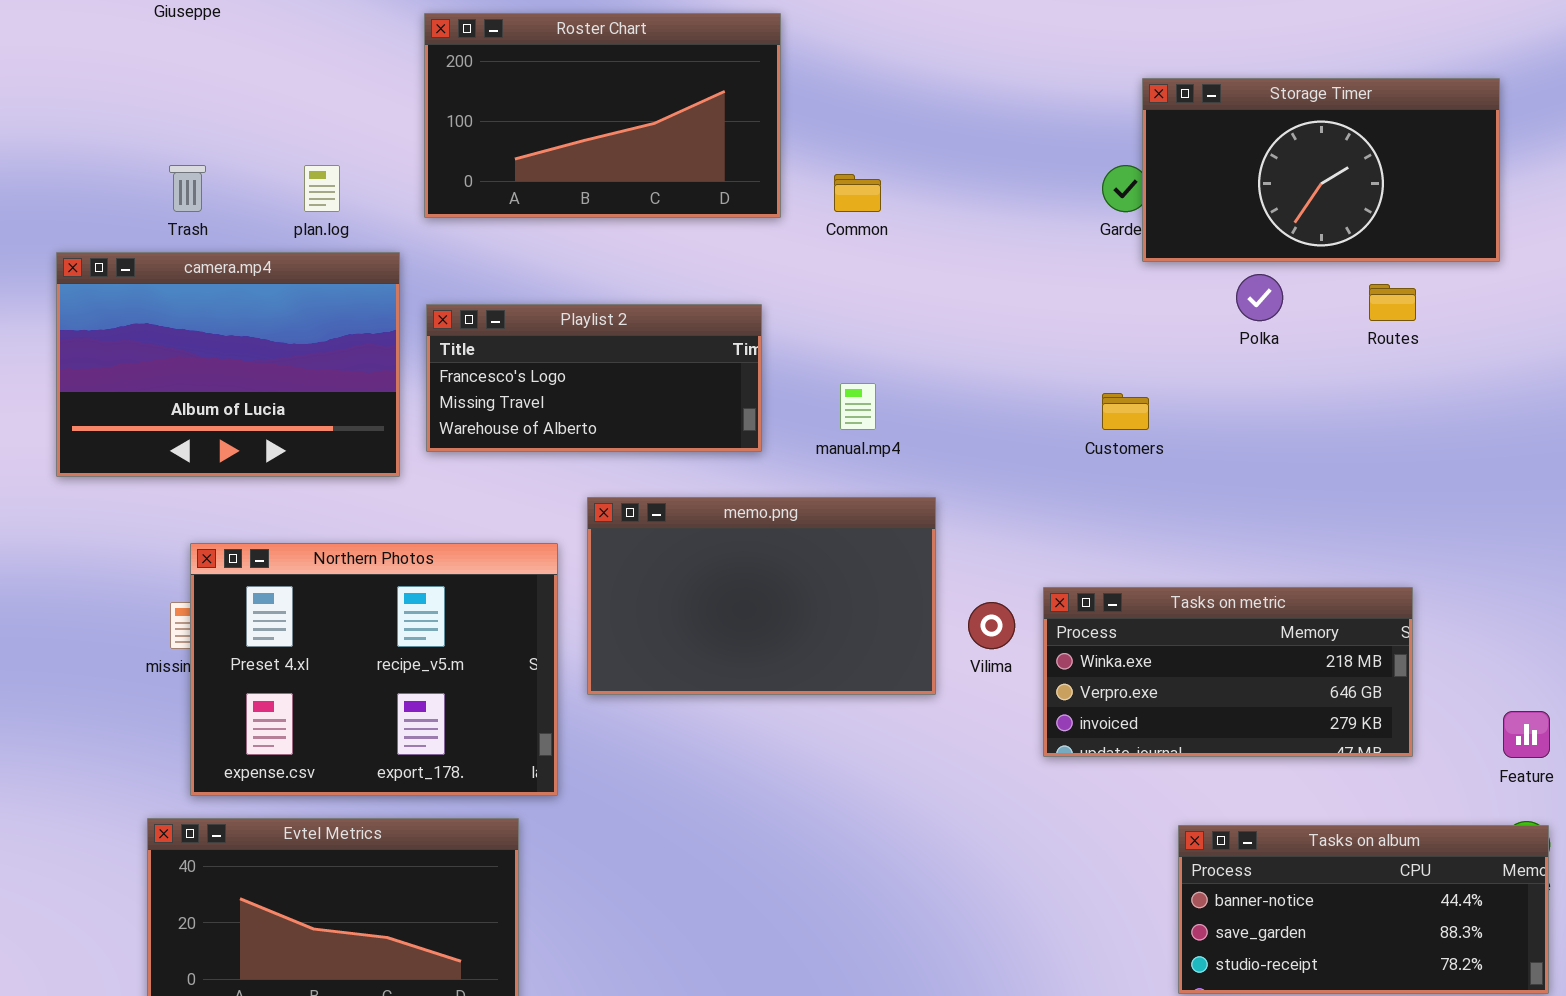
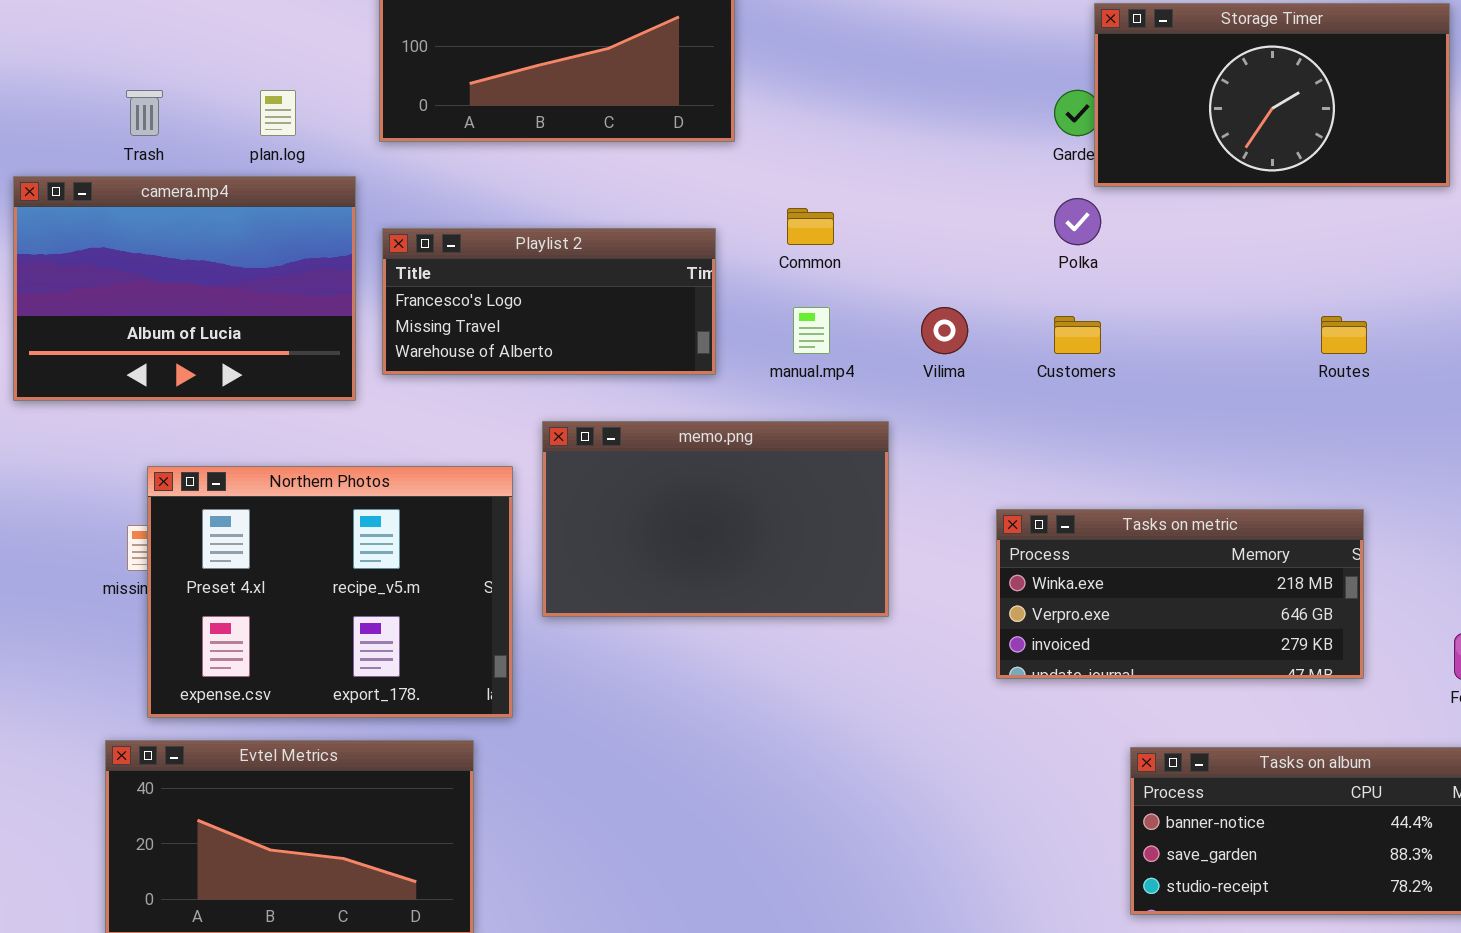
Common: [834,174,881,212] -> [787,208,834,245], moved
Polka: [1236,274,1283,321] -> [1054,198,1101,245], moved
Routes: [1369,284,1416,321] -> [1321,316,1367,354], moved
Vilima: [968,602,1015,649] -> [921,307,968,354], moved

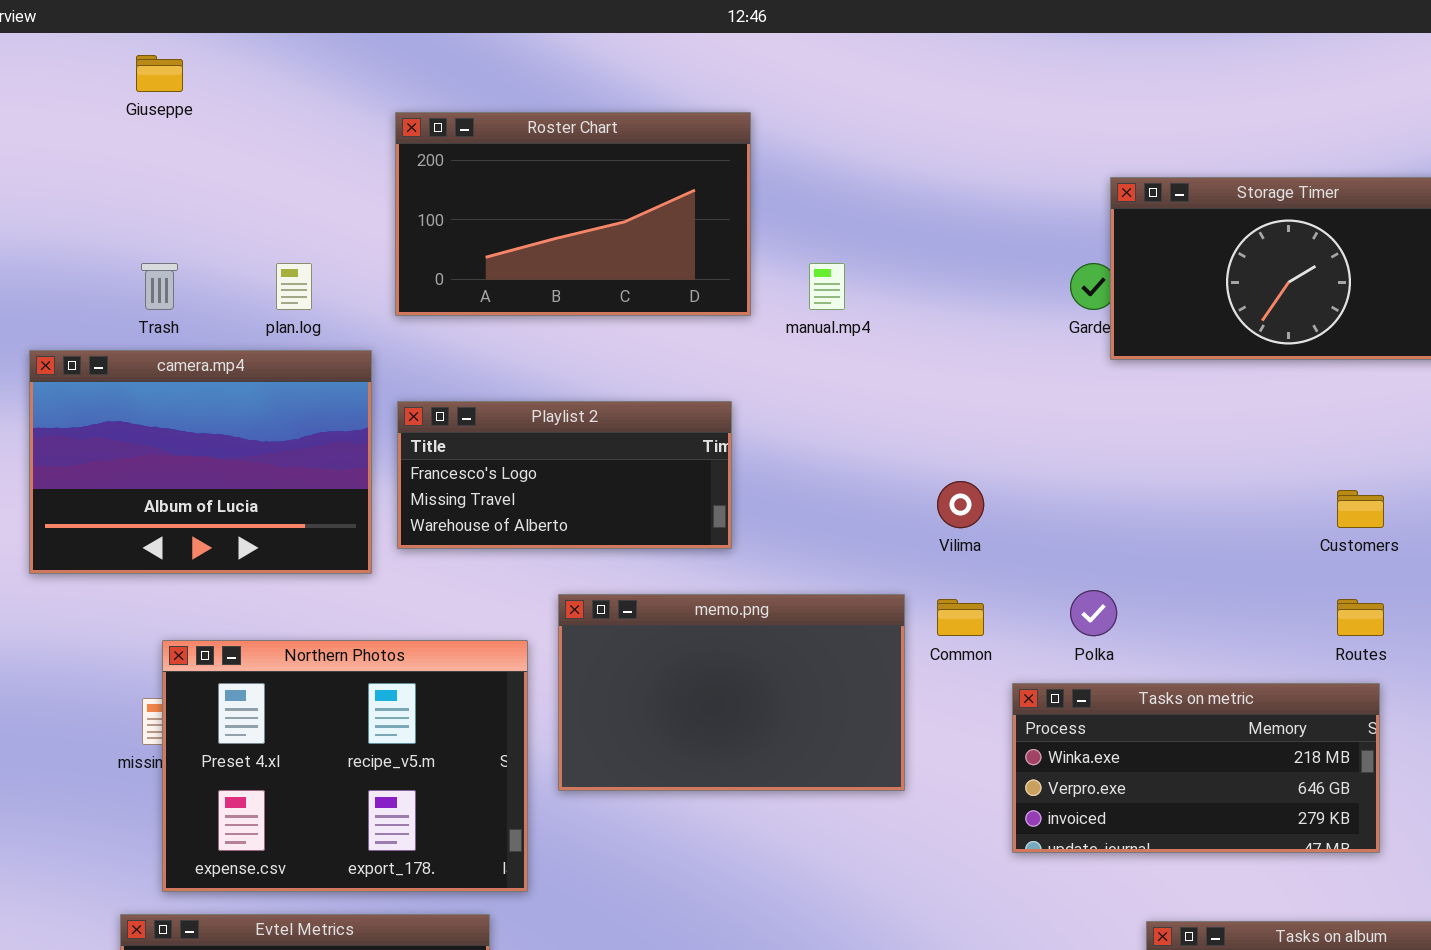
Polka: [1054,198,1101,245] -> [1070,590,1117,636], moved
Common: [787,208,834,245] -> [937,599,984,636], moved
manual.mp4: [793,307,830,354] -> [809,263,845,310], moved
Customers: [1054,316,1101,354] -> [1337,490,1384,528], moved
Routes: [1321,316,1367,354] -> [1337,599,1384,636], moved

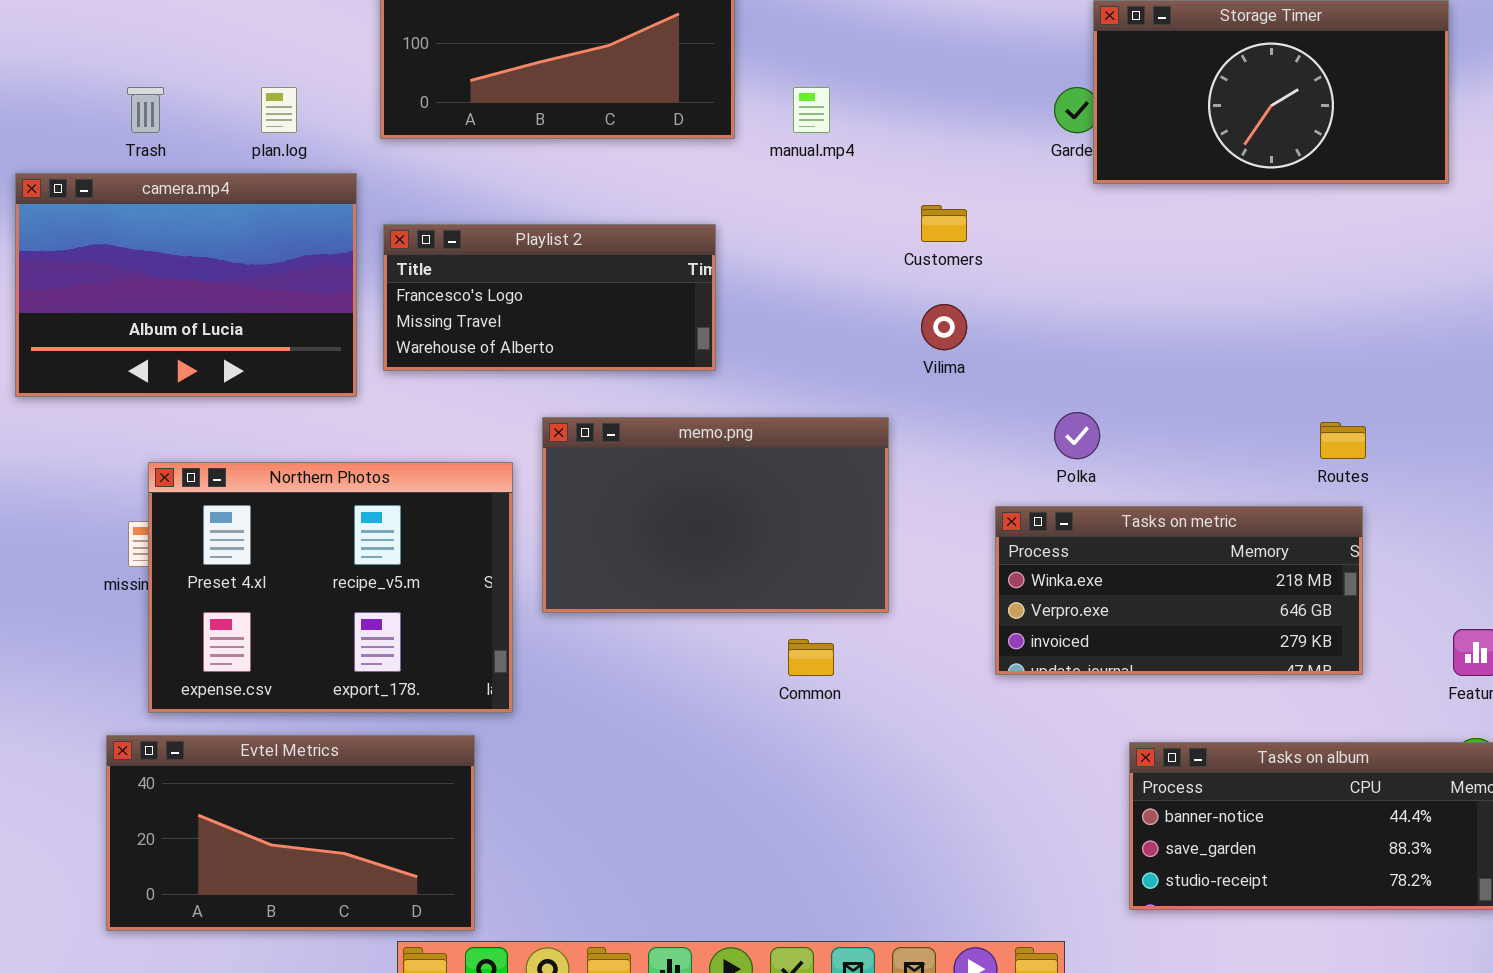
Customers: [1337,490,1384,528] -> [921,205,967,242], moved
Common: [937,599,984,636] -> [788,639,834,676], moved

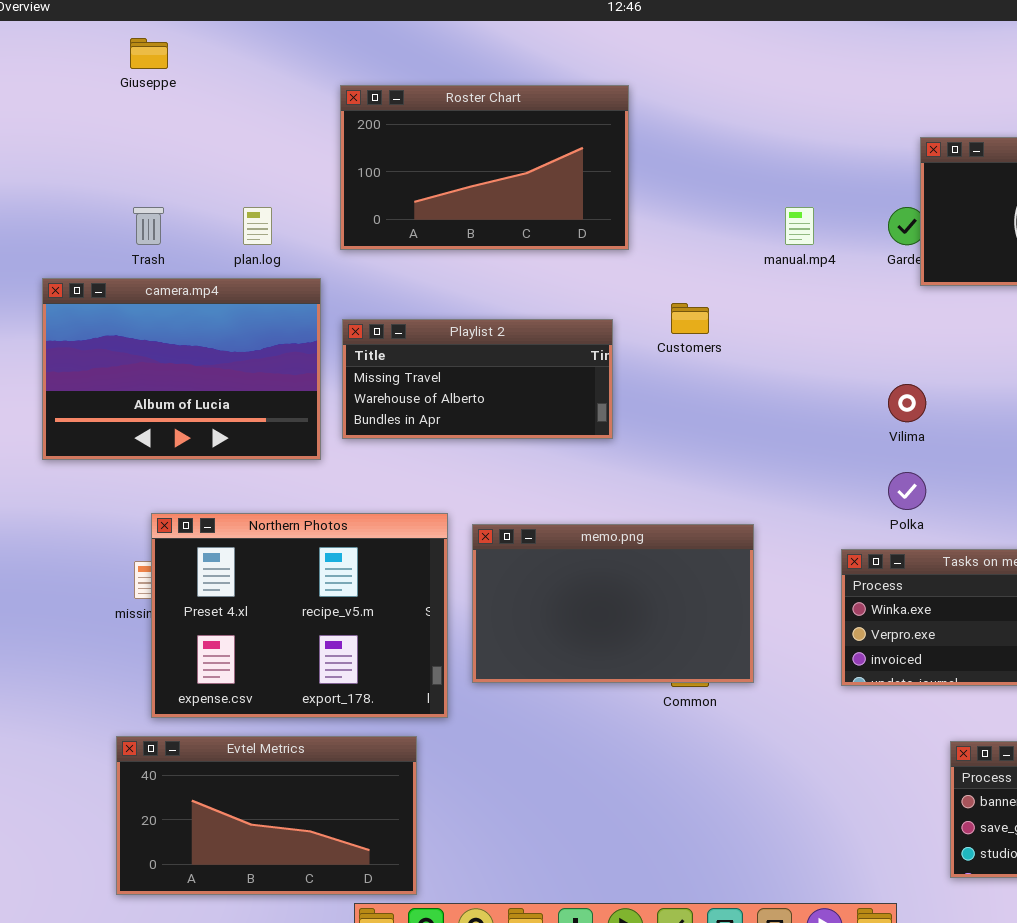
manual.mp4: [793,87,830,133] -> [785,207,814,245], moved
Customers: [921,205,967,242] -> [671,303,709,334], moved
Playlist 2: [383,224,716,371] -> [342,319,613,439], scrolled down 1 row
Vilima: [921,304,967,350] -> [888,384,926,422], moved
memo.png: [542,417,889,613] -> [472,524,754,683], moved

